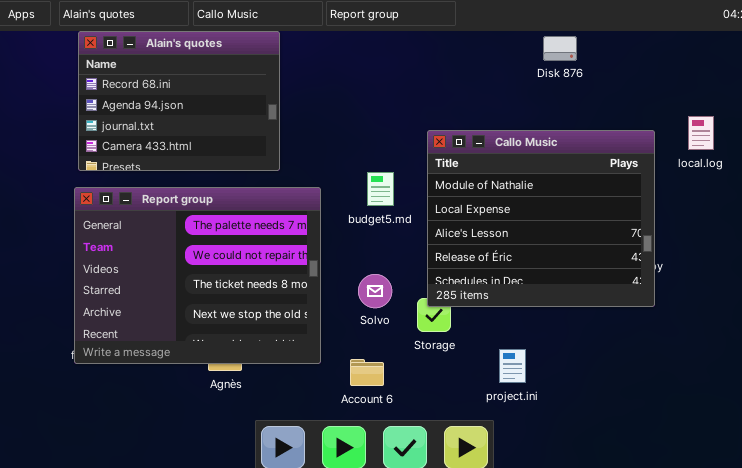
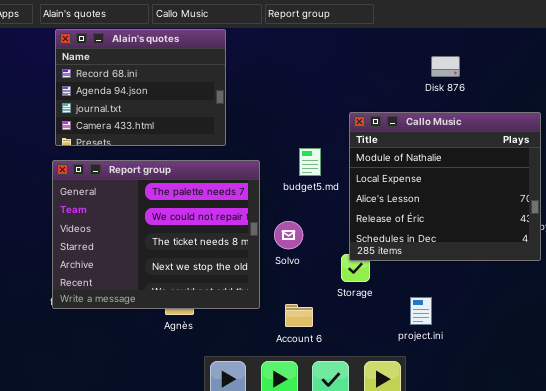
Disk 876: [543,36,577,61] -> [431,56,460,77], moved
Solvo: [358,274,392,308] -> [274,221,303,249], moved

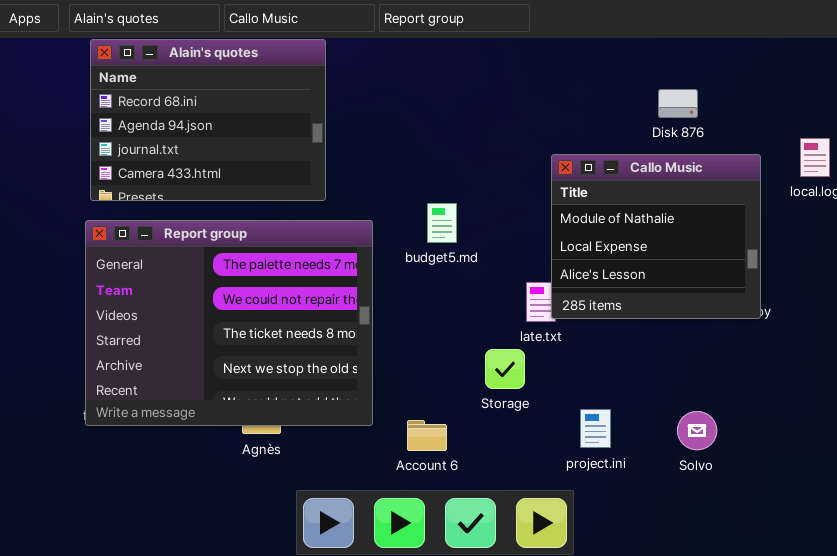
Disk 876: [431,56,460,77] -> [658,89,698,118], moved
Callo Music: [349,112,541,261] -> [551,154,761,319], resized
Solvo: [274,221,303,249] -> [677,411,717,450], moved

